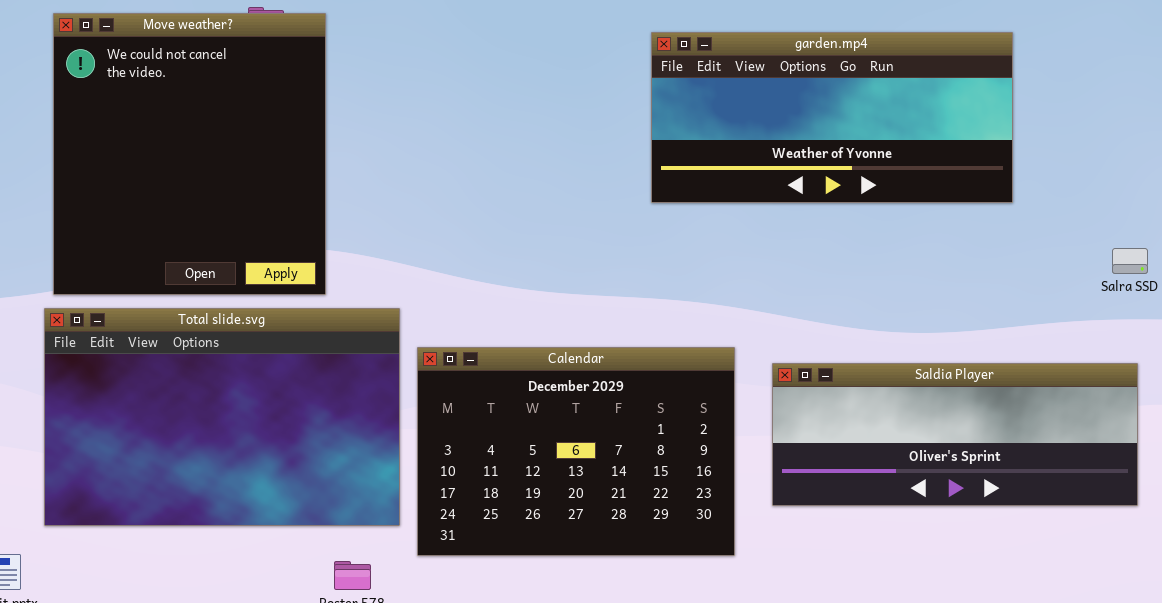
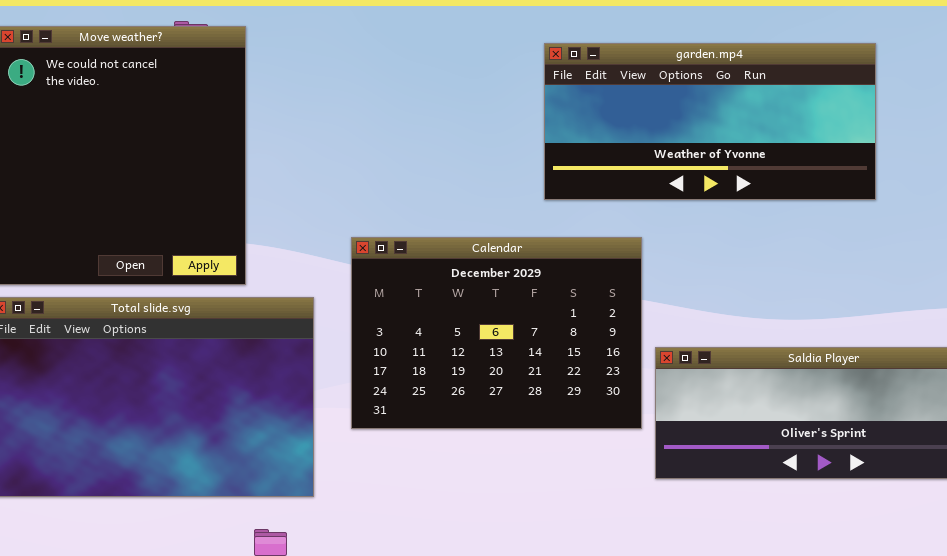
Calendar: [417,347,735,556] -> [351,237,642,429], moved

